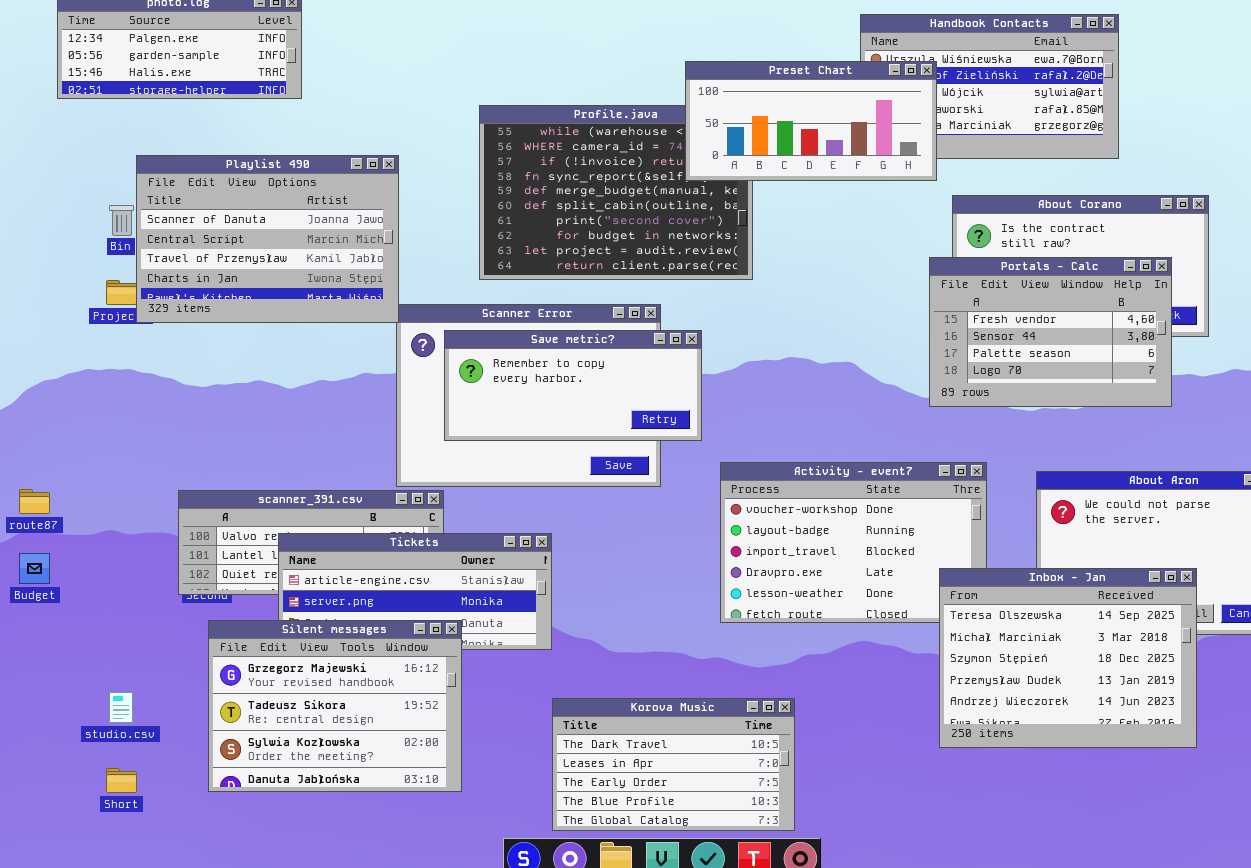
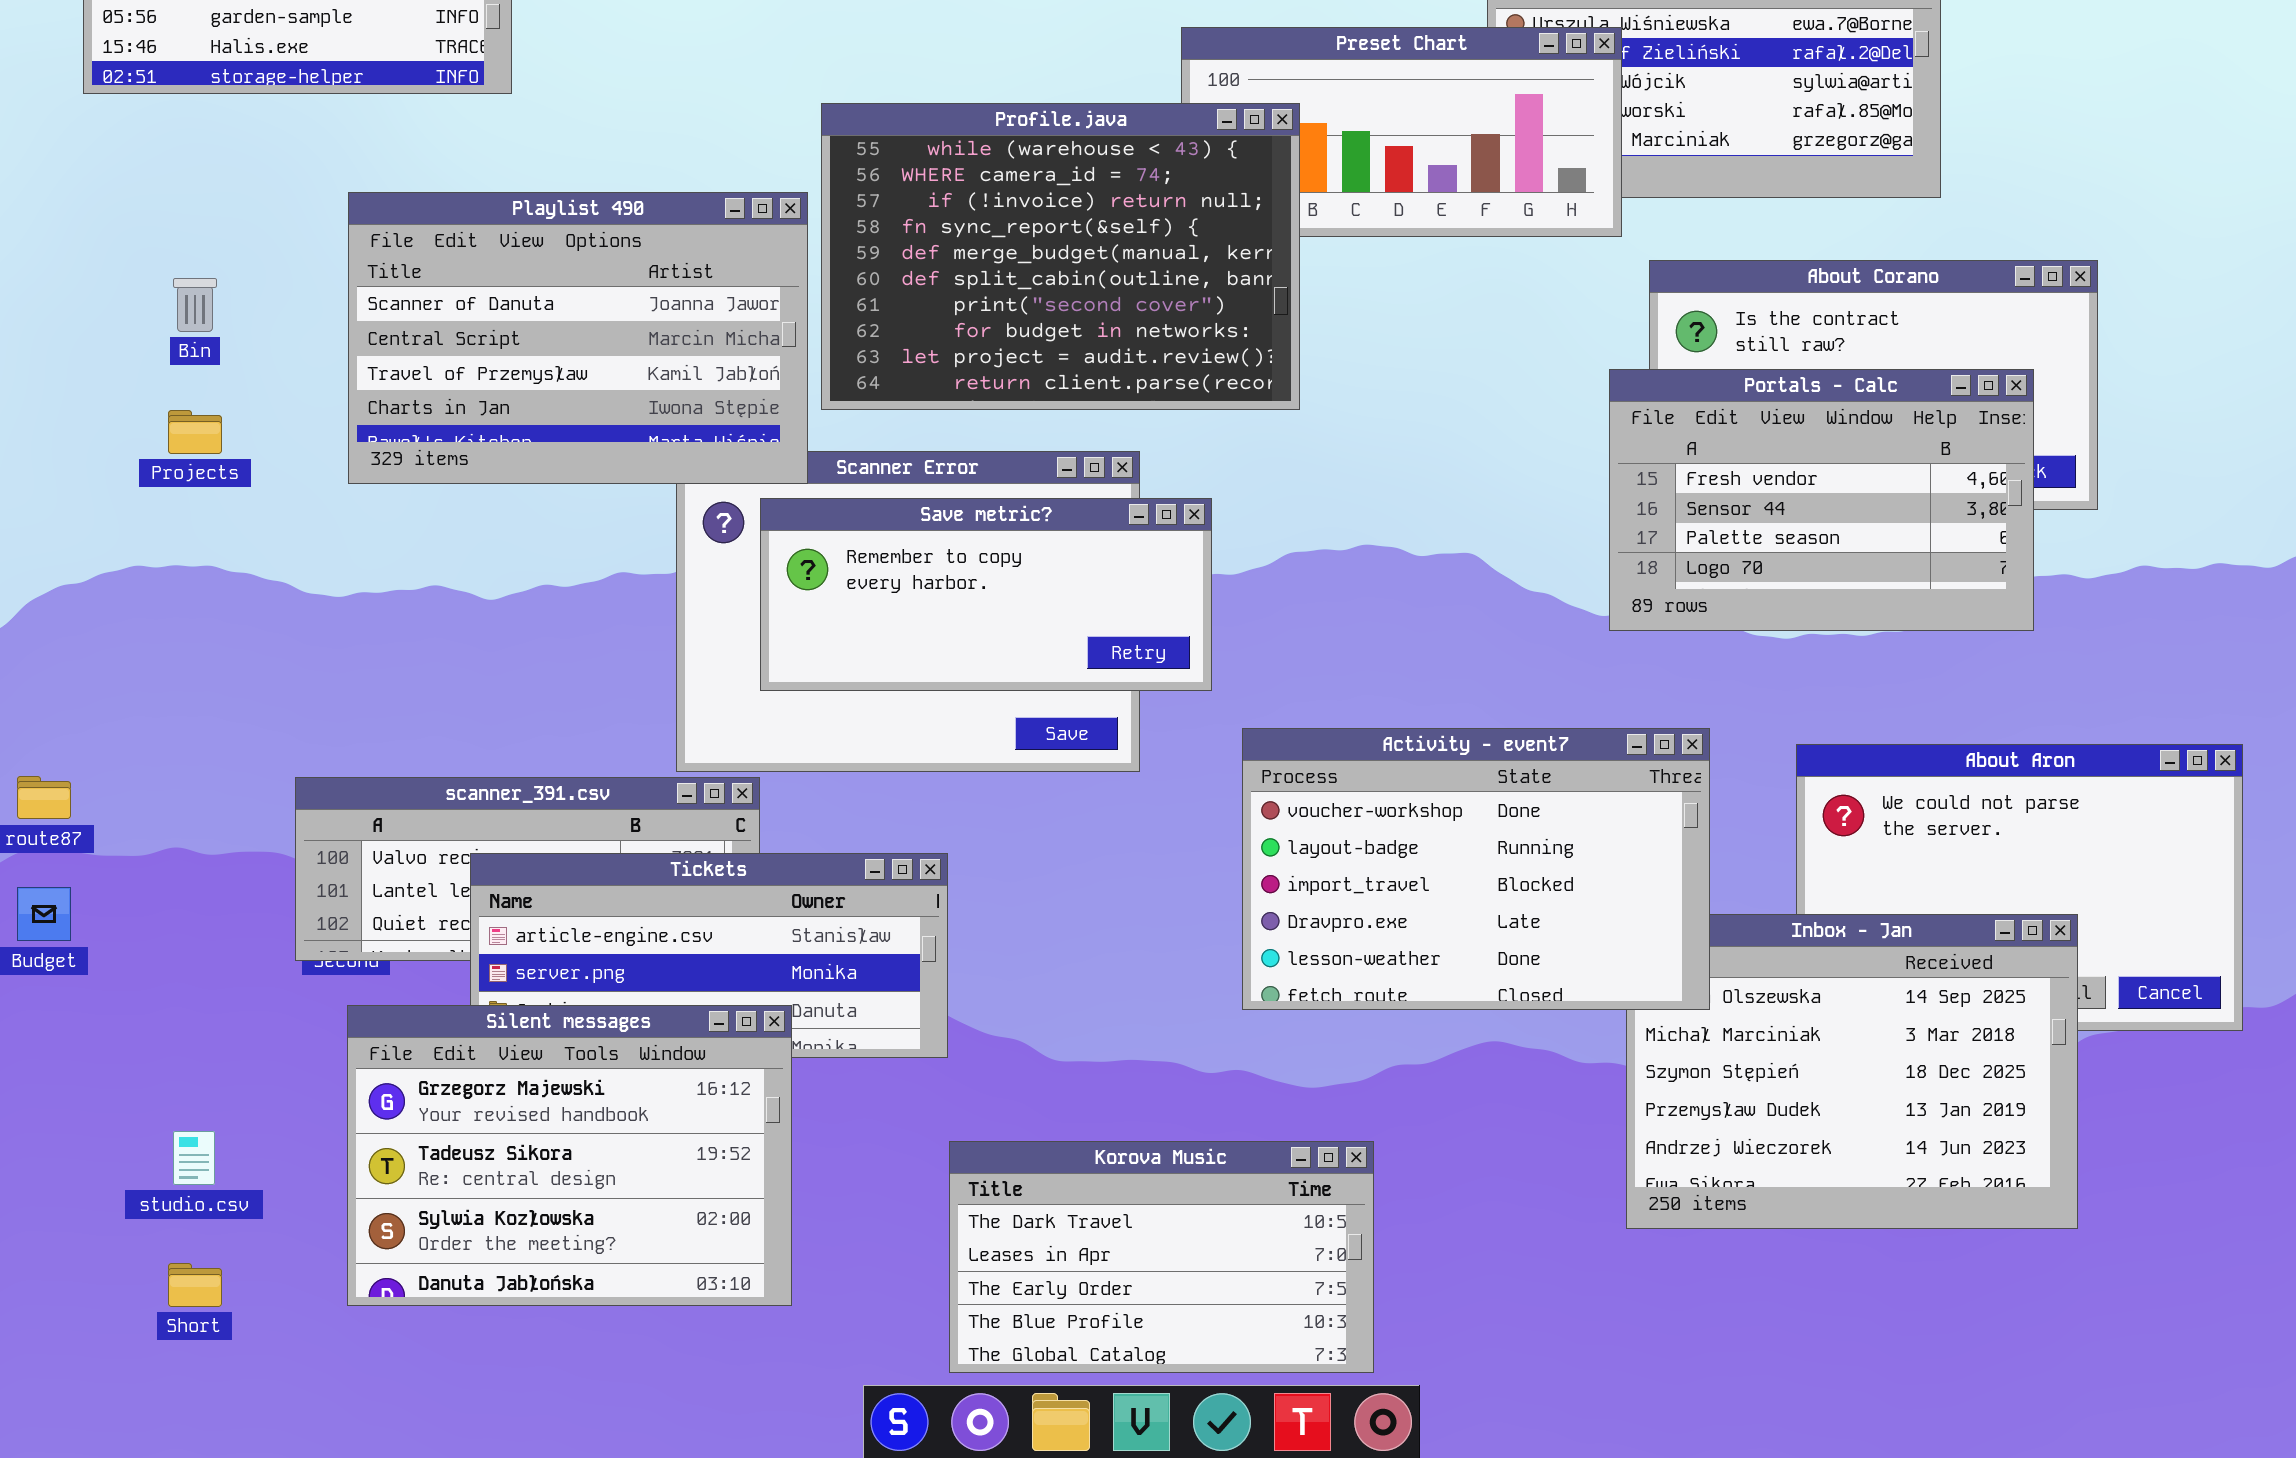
Profile.java: [479,105,753,280] -> [821,103,1300,410], raised
Playlist 490: [136,155,399,323] -> [348,192,808,484], moved
Activity - event7: [720,462,987,623] -> [1242,728,1710,1010], raised

